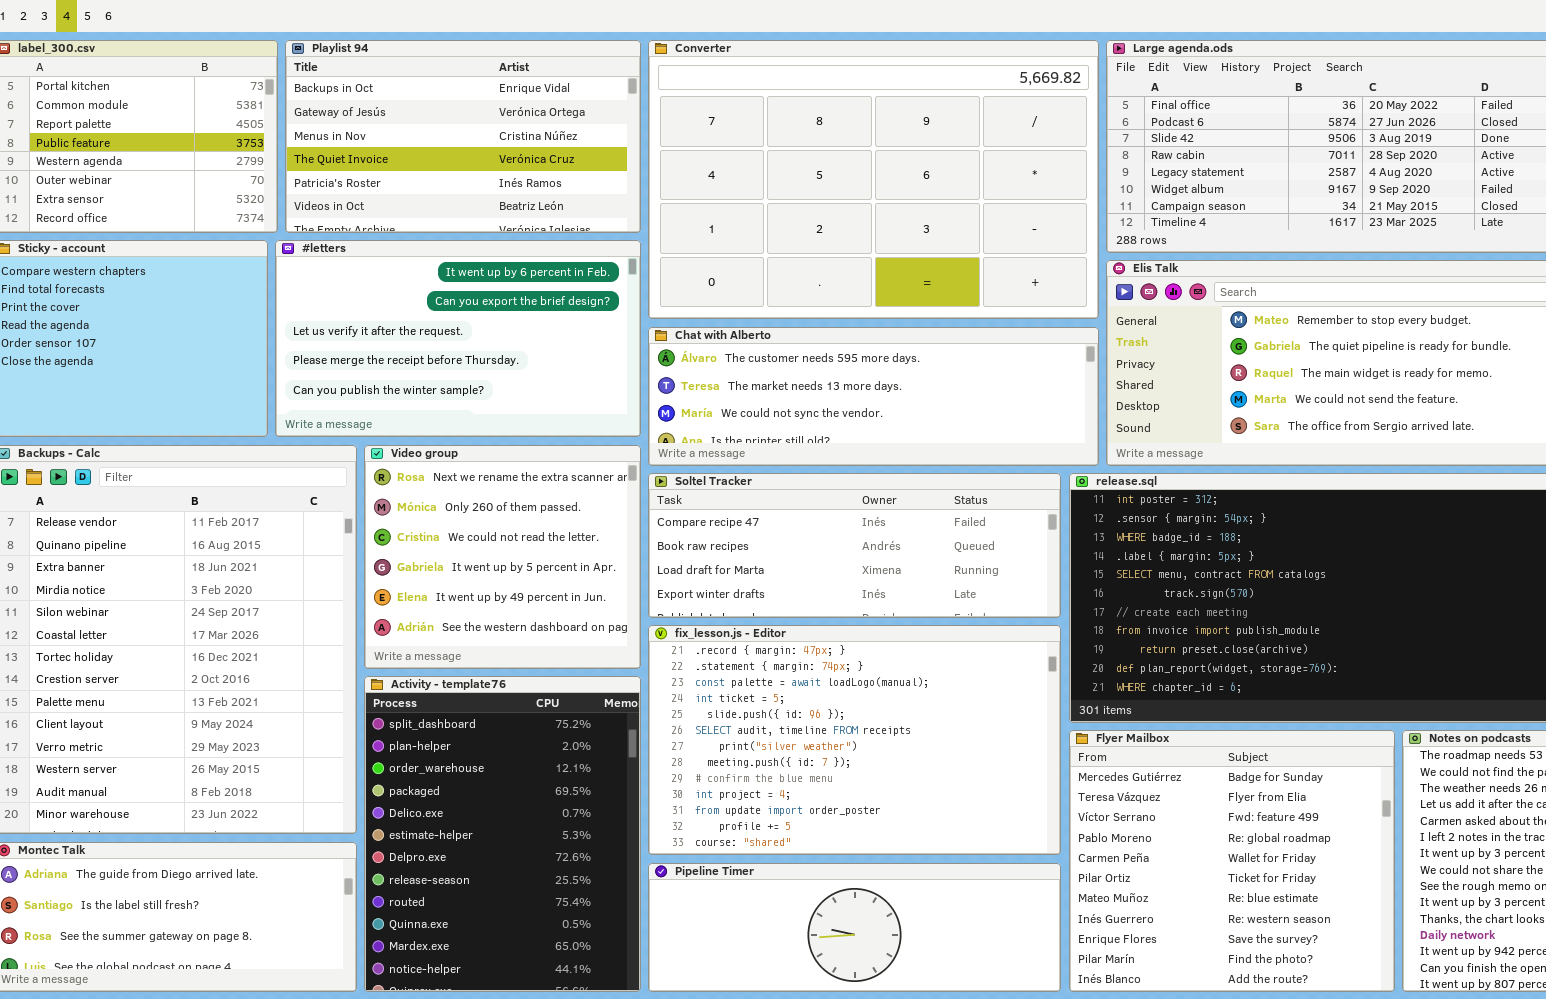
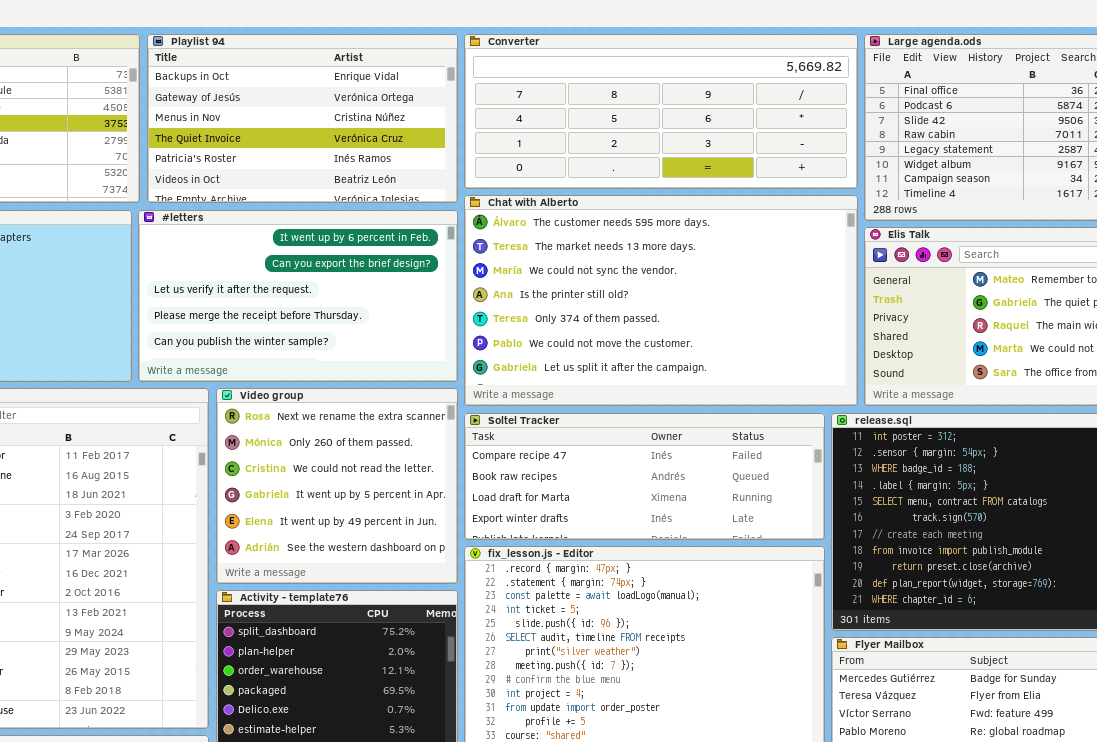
Converter: [648,40,1099,319] -> [464,34,858,189], resized
Chat with Alberto: [648,327,1099,466] -> [464,195,858,406], resized

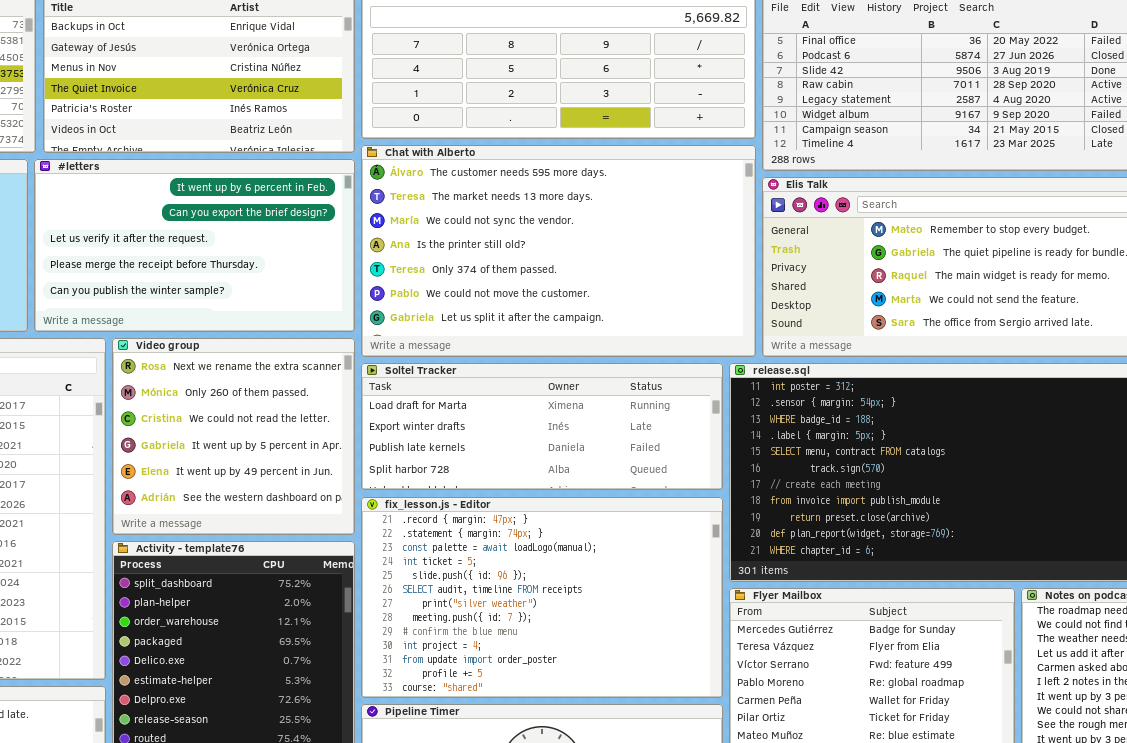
Soltel Tracker: [464,413,825,540] -> [361,363,723,490], scrolled down 2 rows

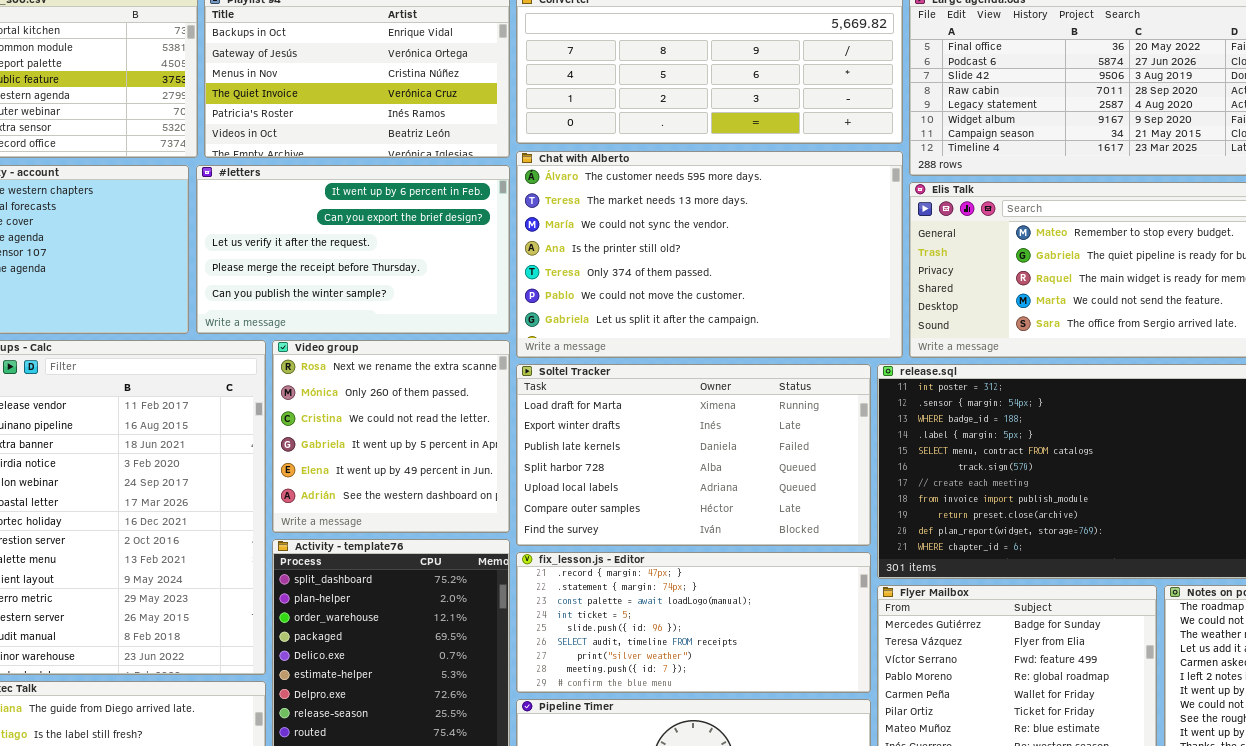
Soltel Tracker: [361,363,723,490] -> [516,364,871,546], resized
fix_lesson.js - Editor: [361,497,723,698] -> [516,552,871,693], resized

